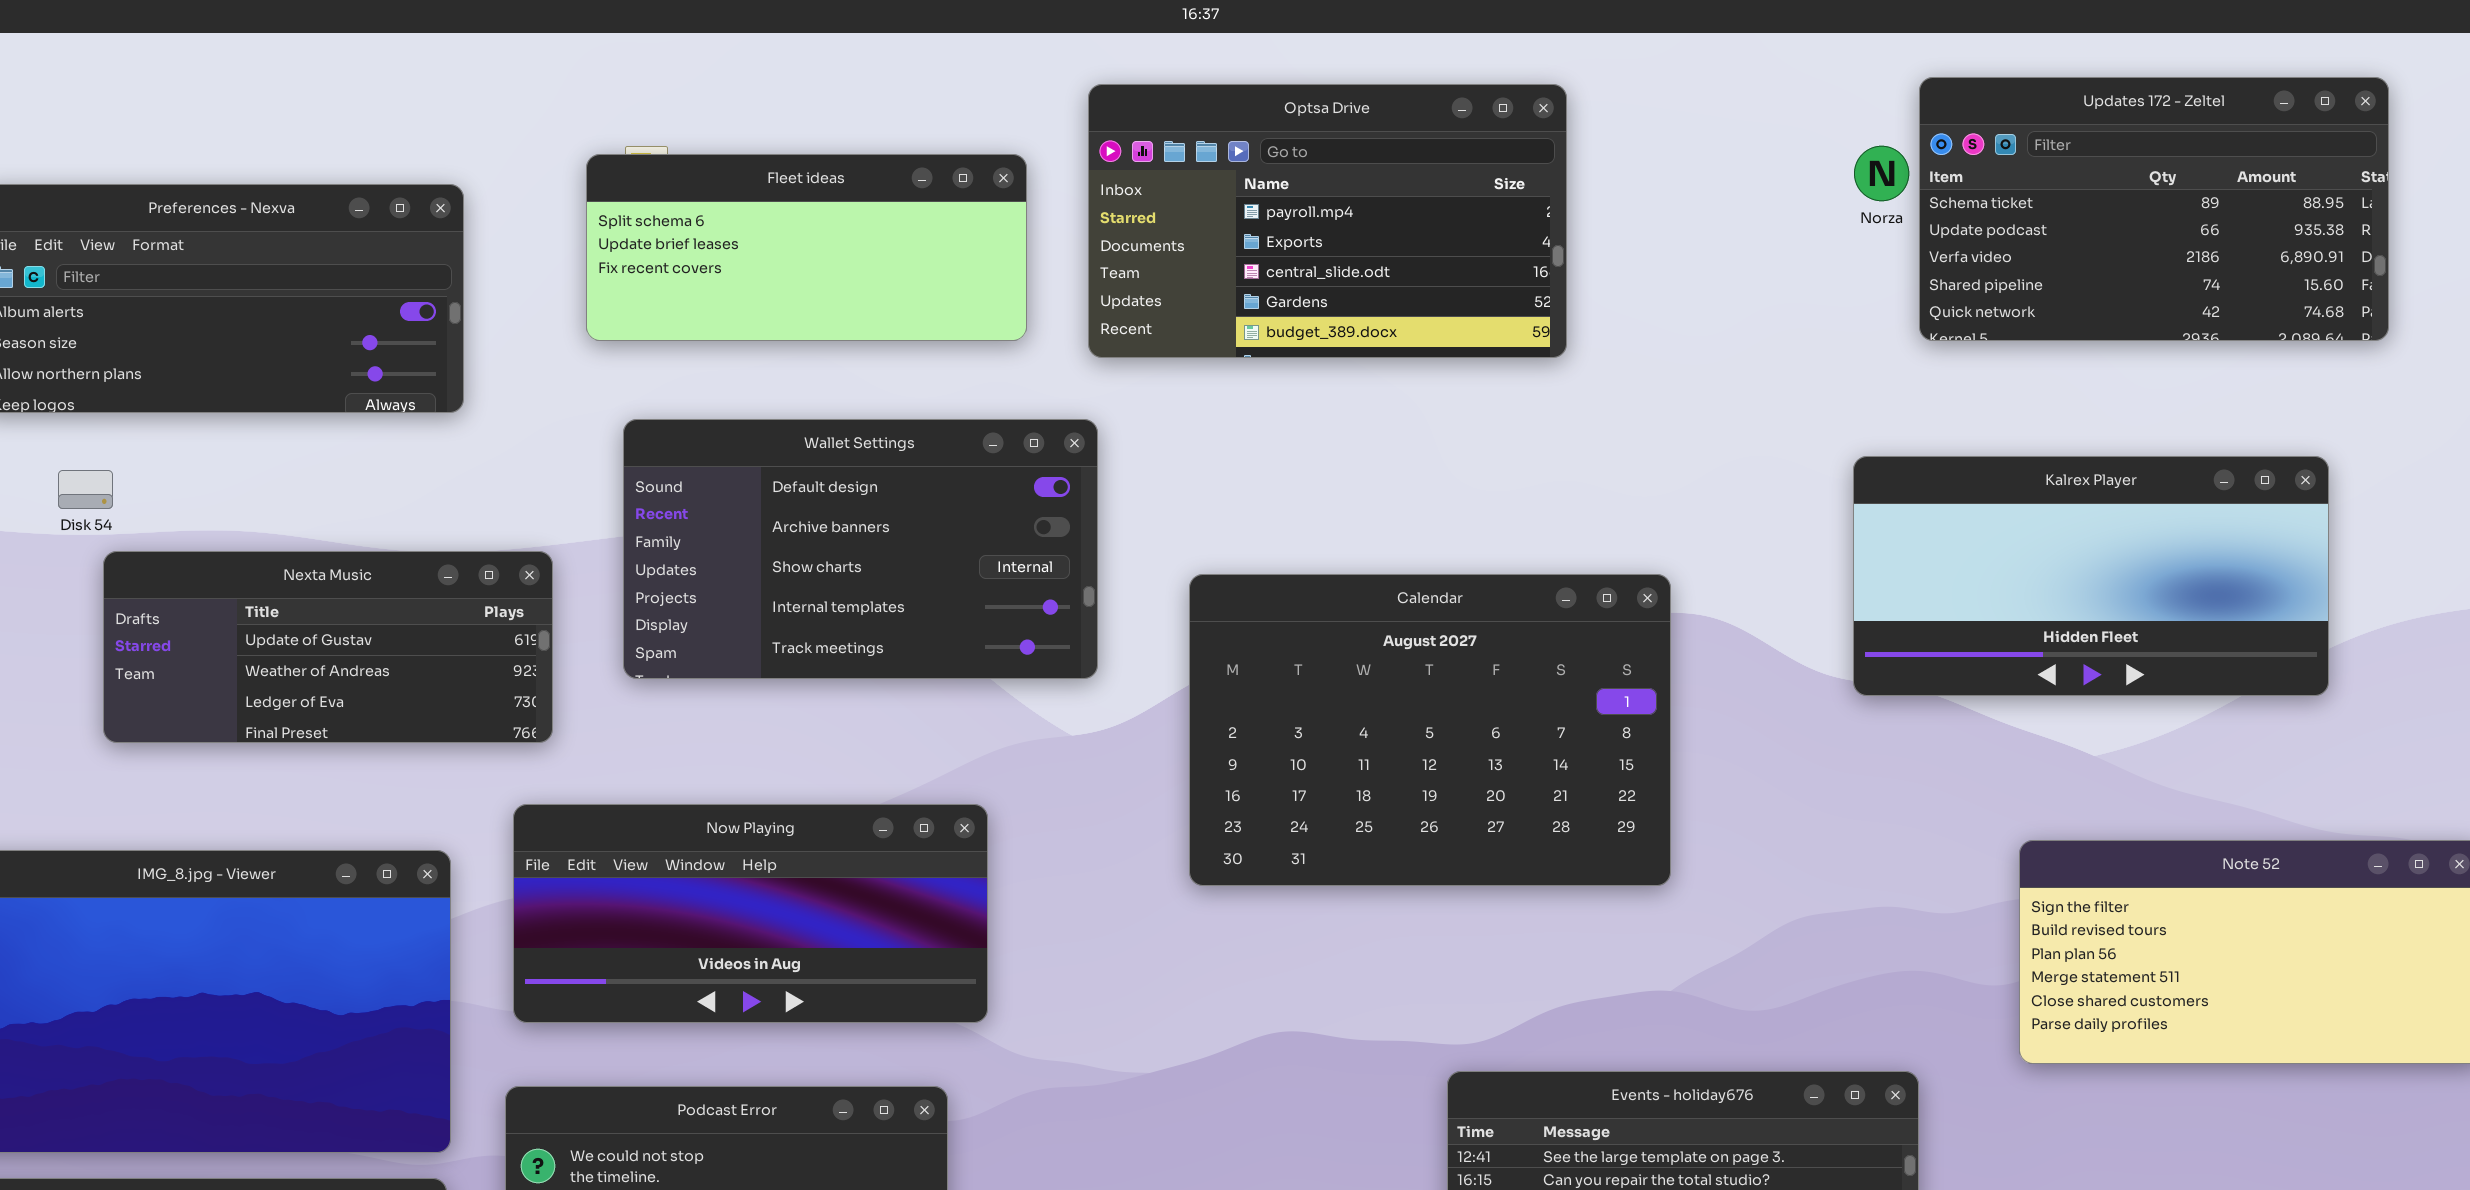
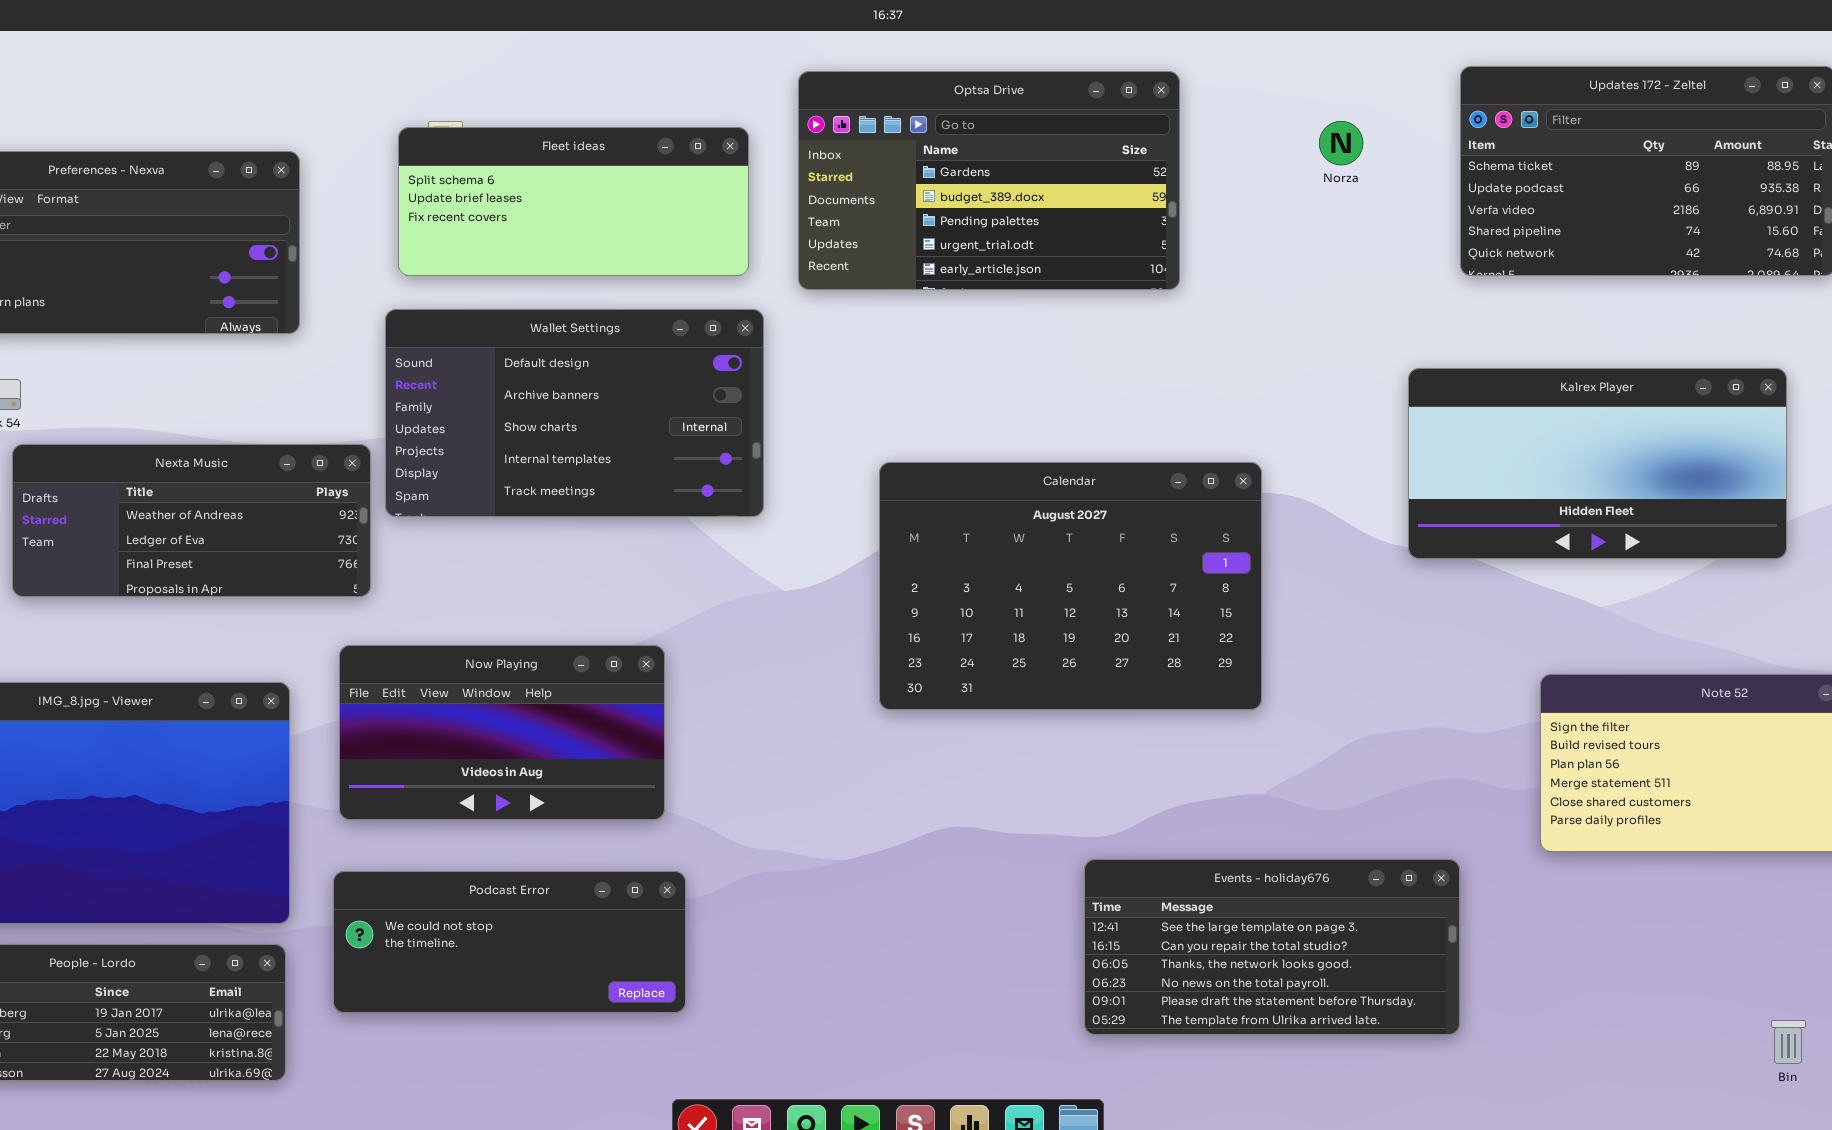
Optsa Drive: [1088,84,1567,358] -> [798,71,1180,290], scrolled down 3 rows
Norza: [1854,146,1909,201] -> [1319,121,1363,165], moved
Wallet Settings: [623,419,1098,679] -> [385,309,764,517], moved
Nexta Music: [103,551,553,743] -> [12,444,371,597], scrolled down 1 row
Now Playing: [513,804,988,1023] -> [339,645,665,820], resized

